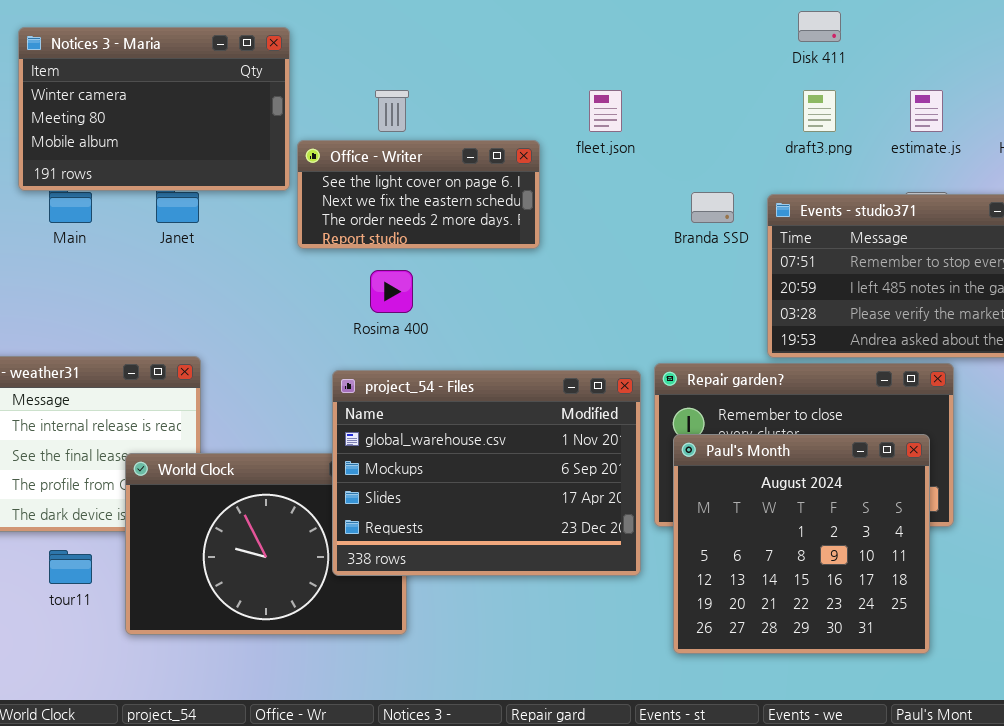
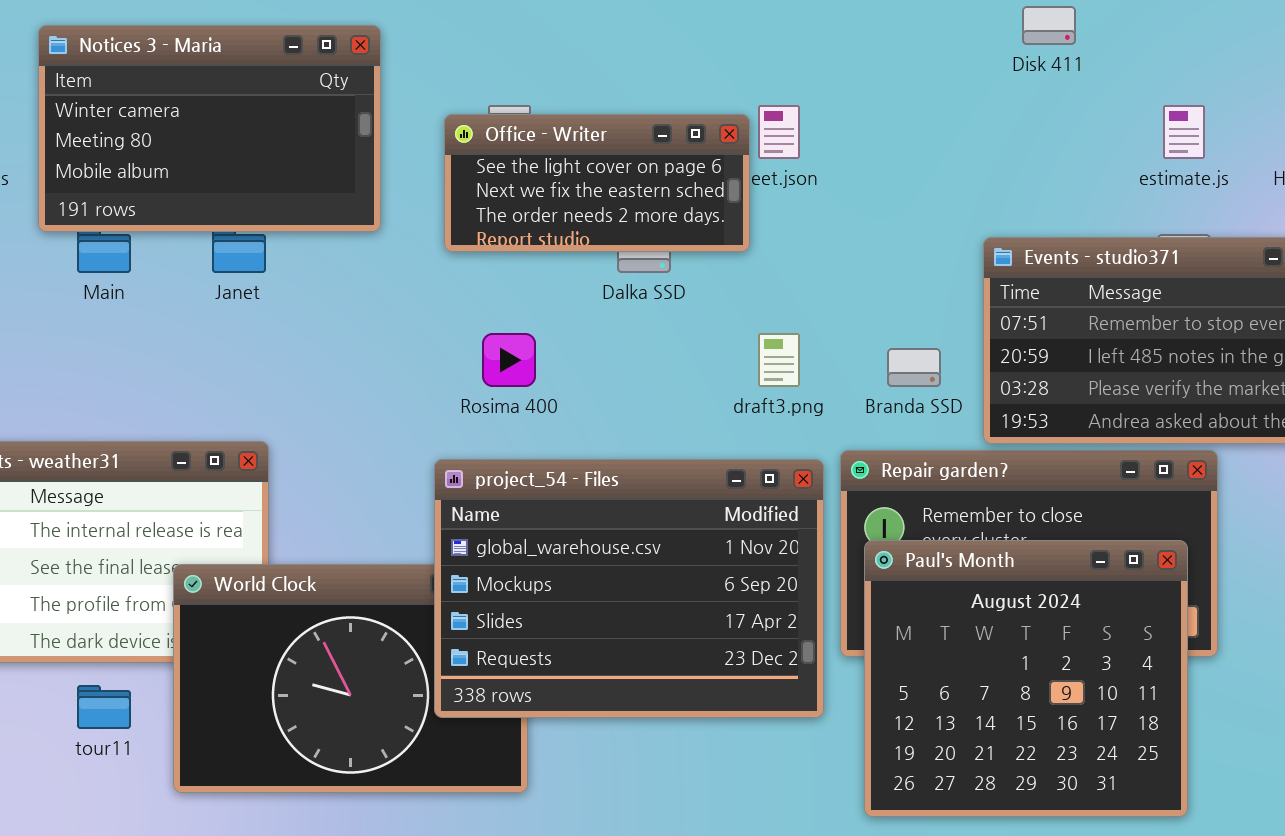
draft3.png: [803,90,836,132] -> [758,333,800,387], moved
Office - Writer: [297,140,540,249] -> [444,114,750,252], moved
Branda SSD: [691,192,734,223] -> [887,348,941,387], moved

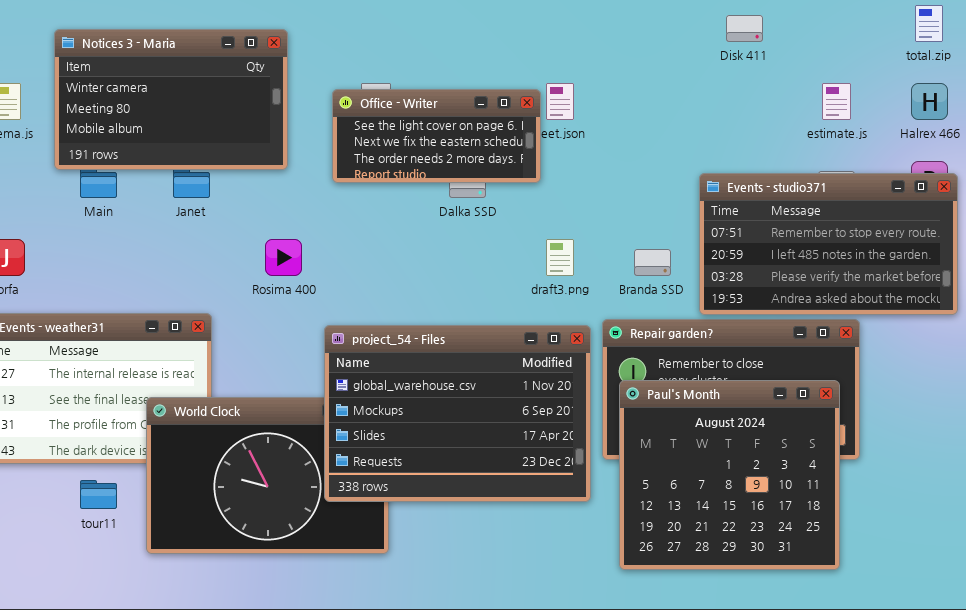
Rosima 400: [482,333,536,387] -> [265,239,302,276], moved

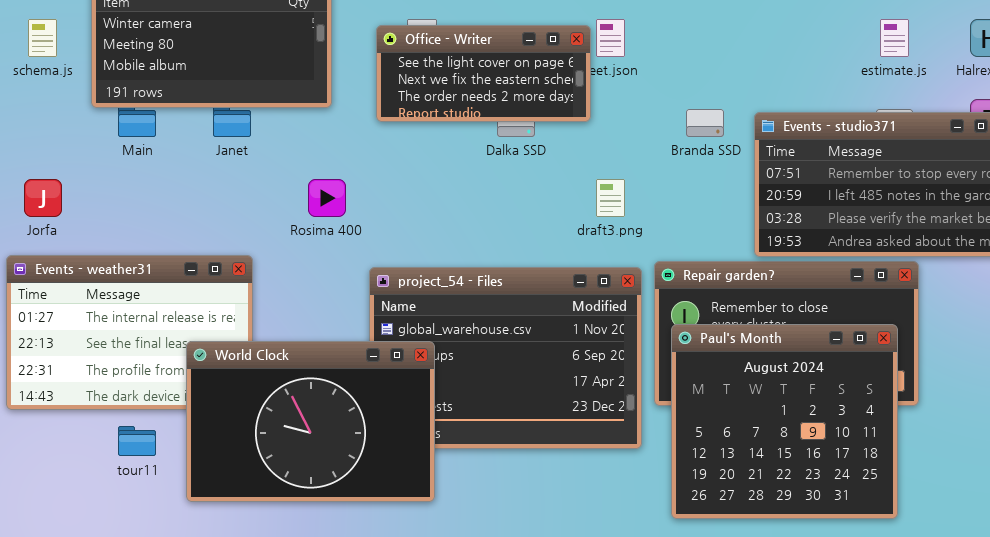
Branda SSD: [634,249,671,276] -> [686,109,724,137], moved
World Clock: [146,397,389,554] -> [186,341,435,502], raised

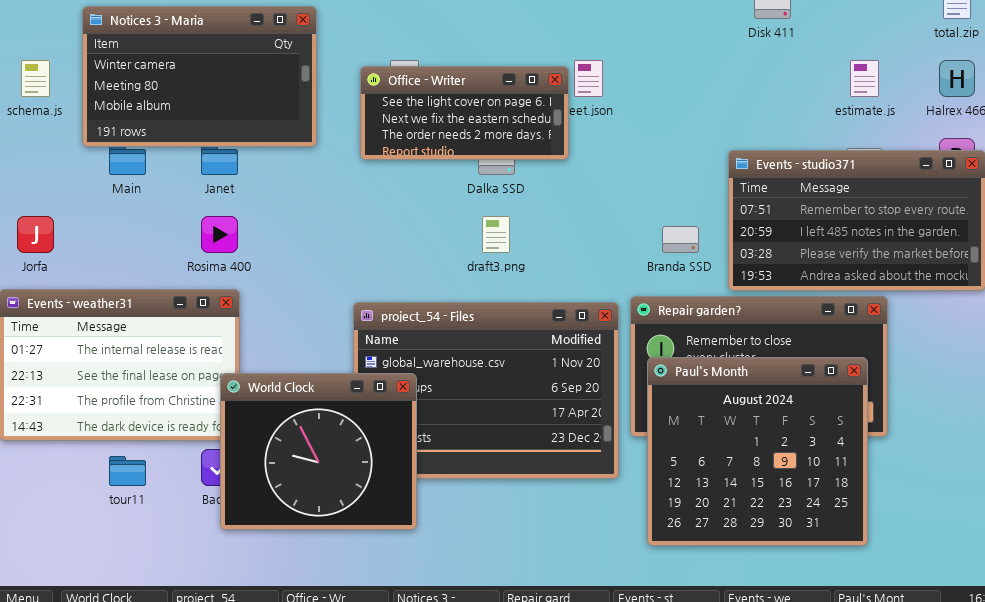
Branda SSD: [686,109,724,137] -> [662,226,699,253], moved
Rosima 400: [308,179,346,217] -> [201,216,238,253], moved
draft3.png: [596,179,625,217] -> [482,216,510,253], moved
World Clock: [186,341,435,502] -> [220,373,417,530], resized

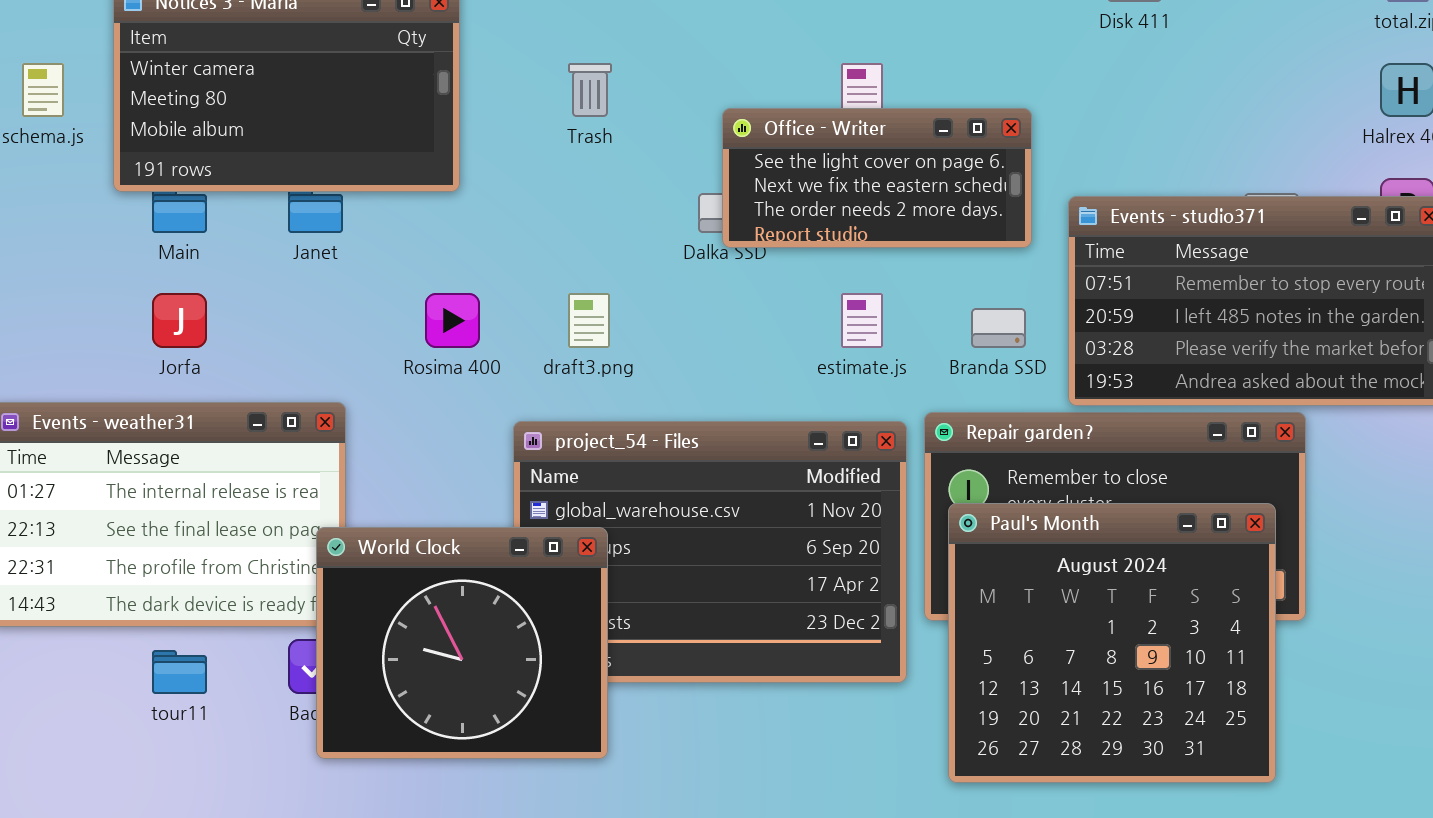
estimate.js: [850,60,879,97] -> [841,293,883,348], moved
Office - Writer: [360,66,569,160] -> [722,108,1032,248], moved
Jorfa: [17,216,54,253] -> [152,293,207,348], moved
Rosima 400: [201,216,238,253] -> [425,293,480,348], moved
draft3.png: [482,216,510,253] -> [568,293,610,348], moved

